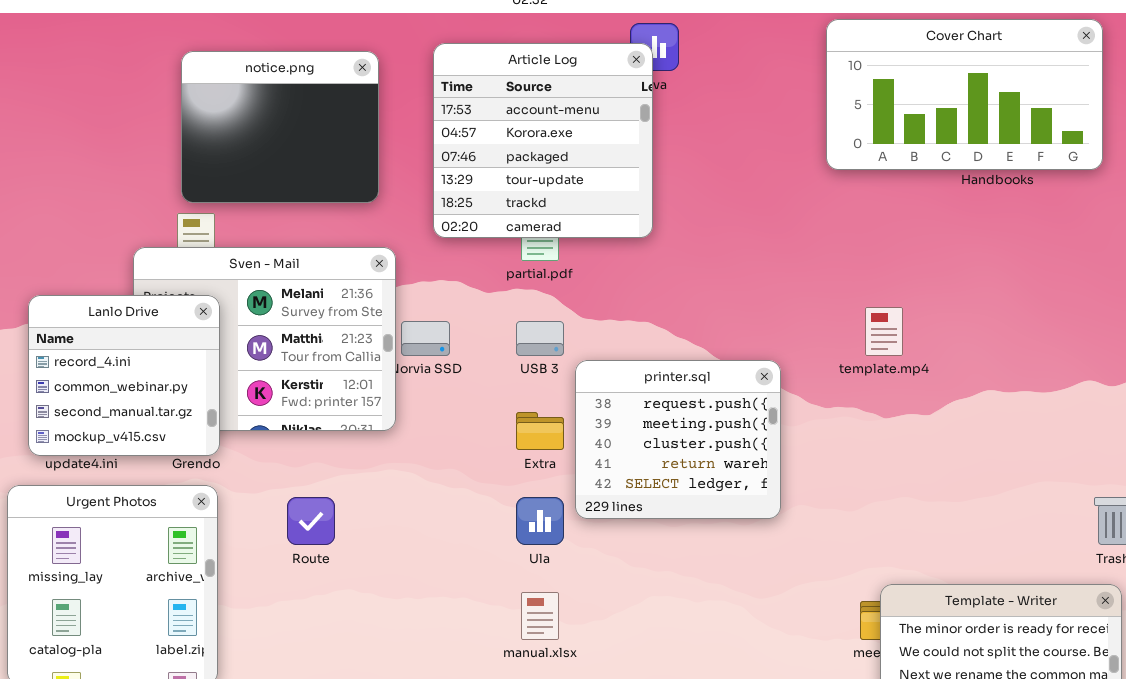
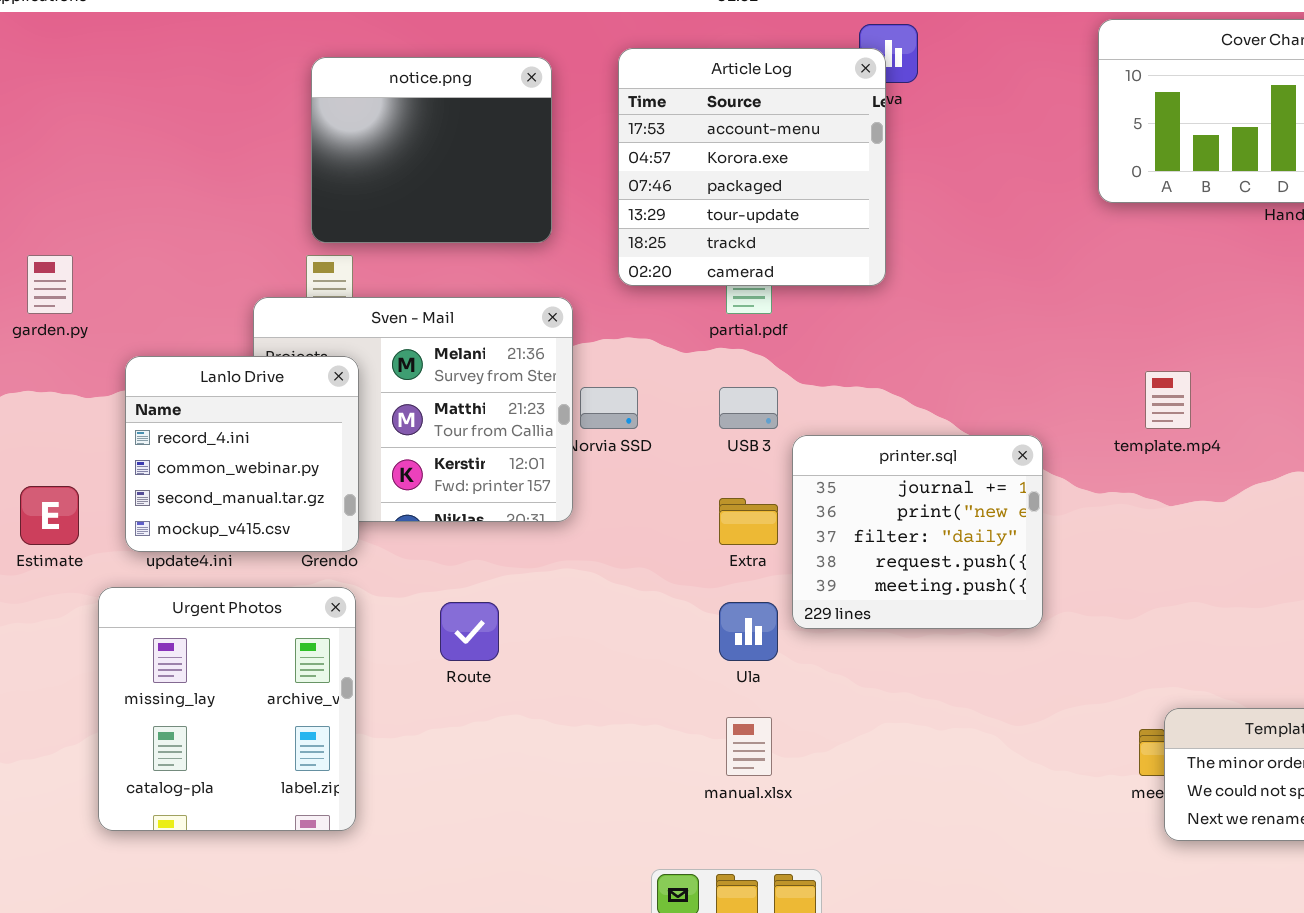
printer.sql: [575,360,781,519] -> [792,435,1043,629], scrolled up 3 rows

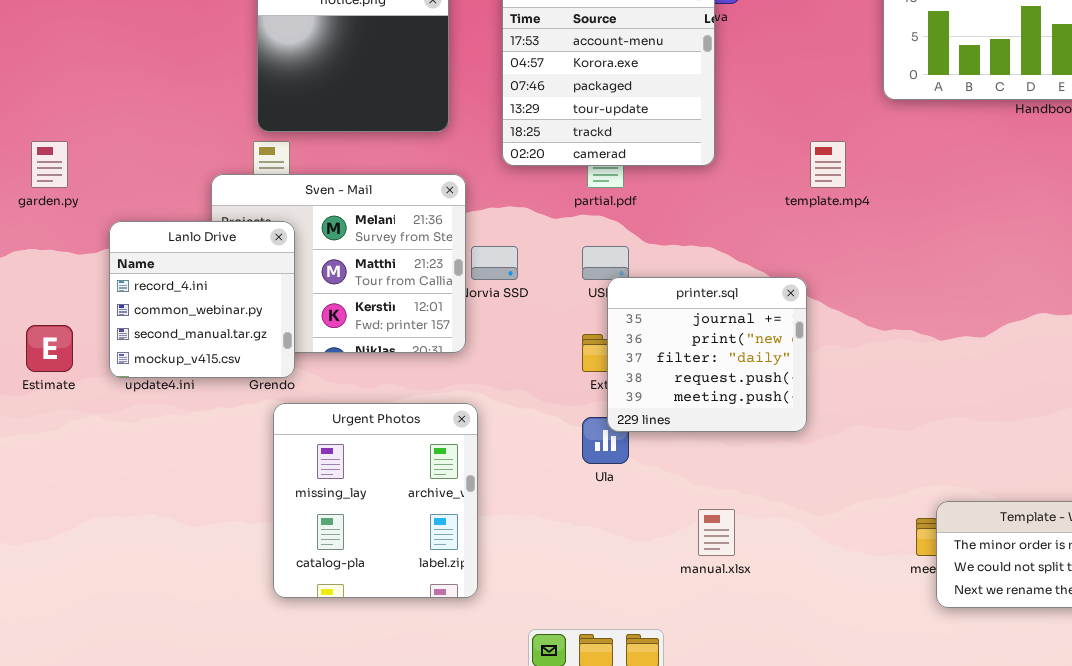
template.mp4: [1145,371,1191,429] -> [810,141,846,188], moved
printer.sql: [792,435,1043,629] -> [607,277,807,432], moved
Urgent Photos: [98,587,356,831] -> [273,403,478,598], moved
manual.xlsx: [726,717,772,776] -> [698,509,735,556], moved

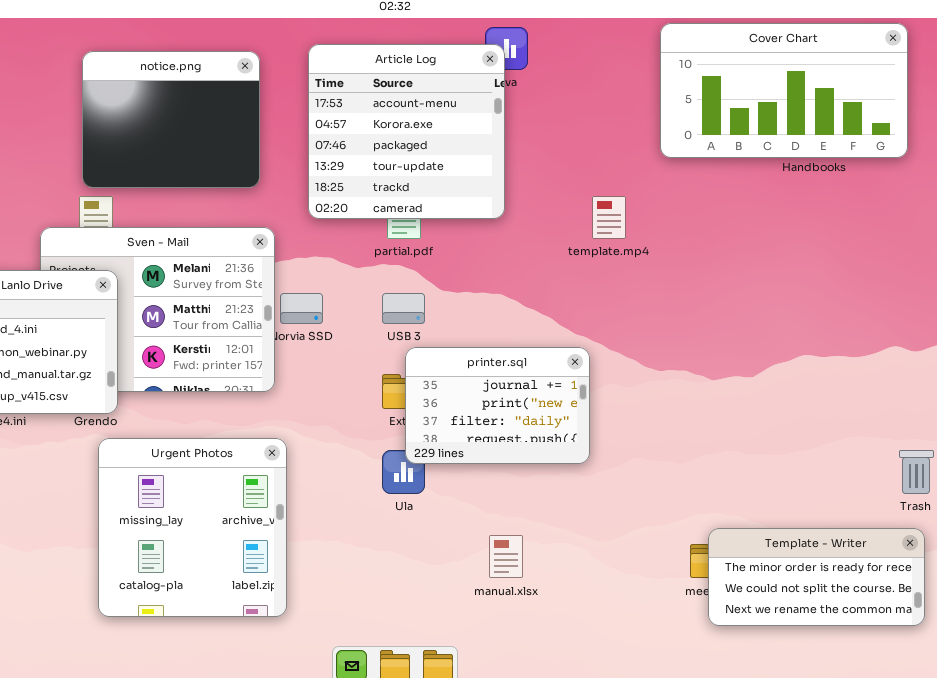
printer.sql: [607,277,807,432] -> [405,347,590,464], resized

